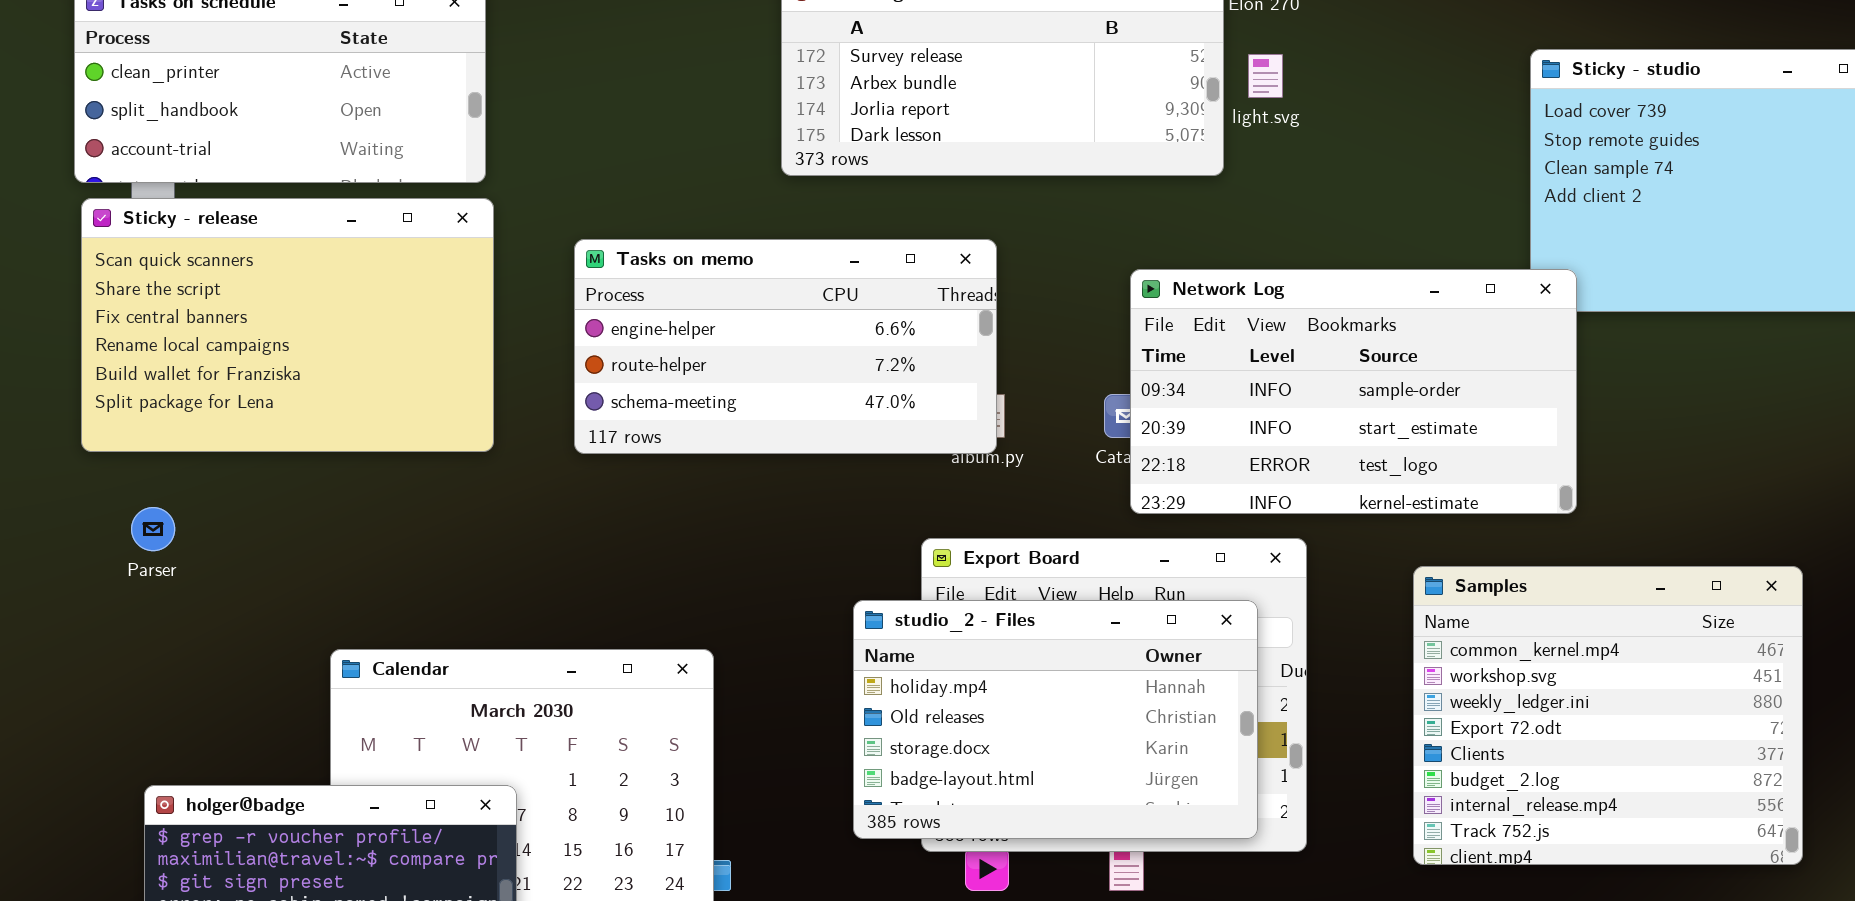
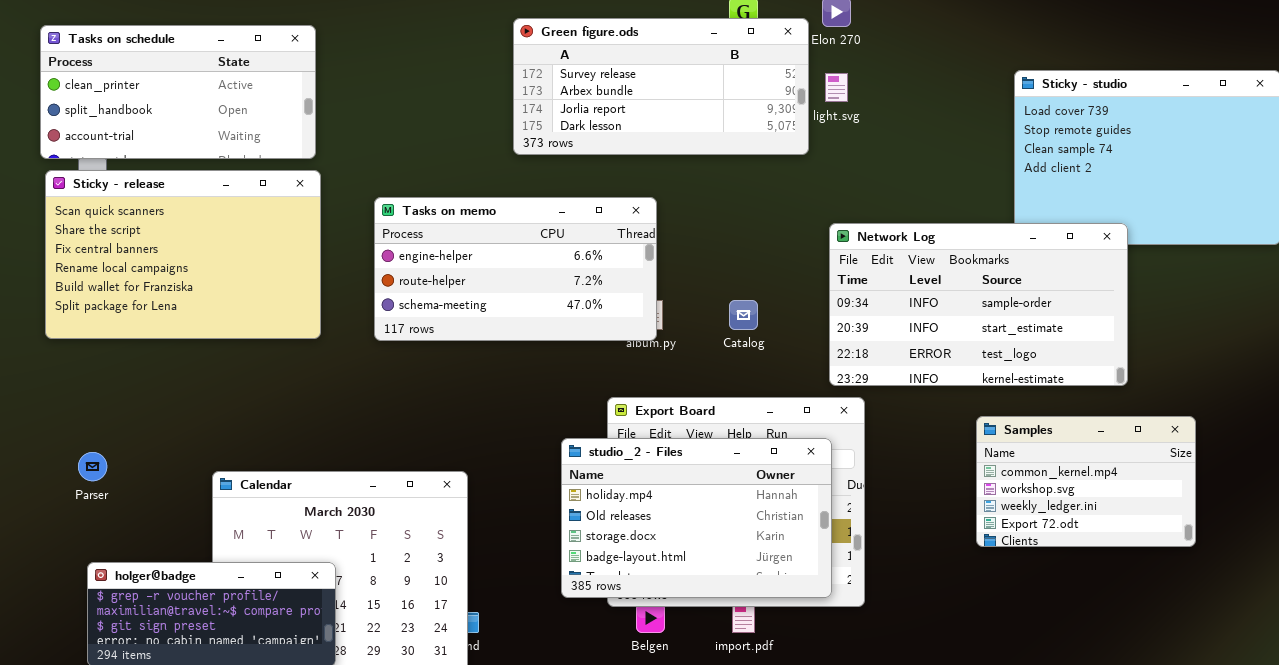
Network Log: [1130,269,1577,514] -> [829,223,1128,386], moved
Parser: [131,507,175,551] -> [78,452,107,481], moved
Samples: [1413,566,1803,865] -> [976,416,1196,547], resized

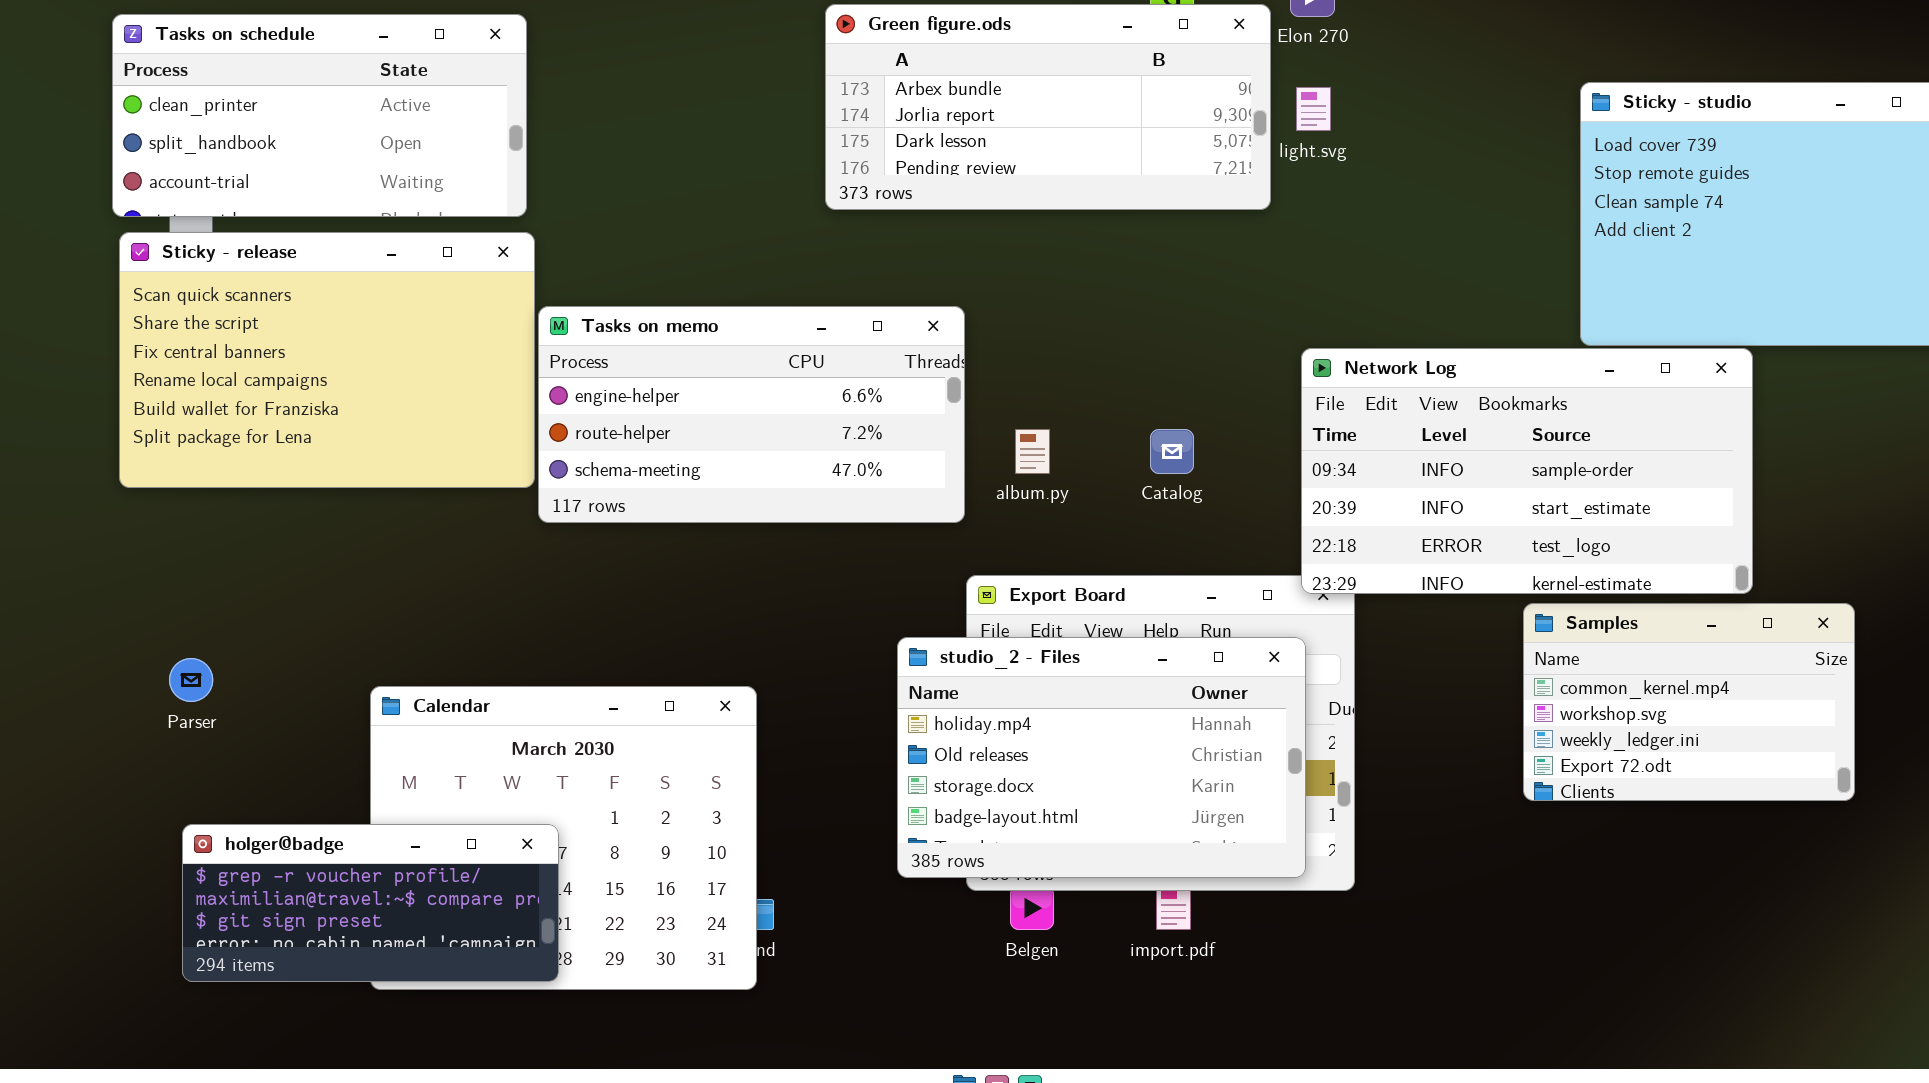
Green figure.ods: [513,18,809,155] -> [825,4,1271,210], scrolled down 1 row
Tasks on memo: [374,197,657,341] -> [538,306,965,523], moved
Network Log: [829,223,1128,386] -> [1301,348,1753,594], moved

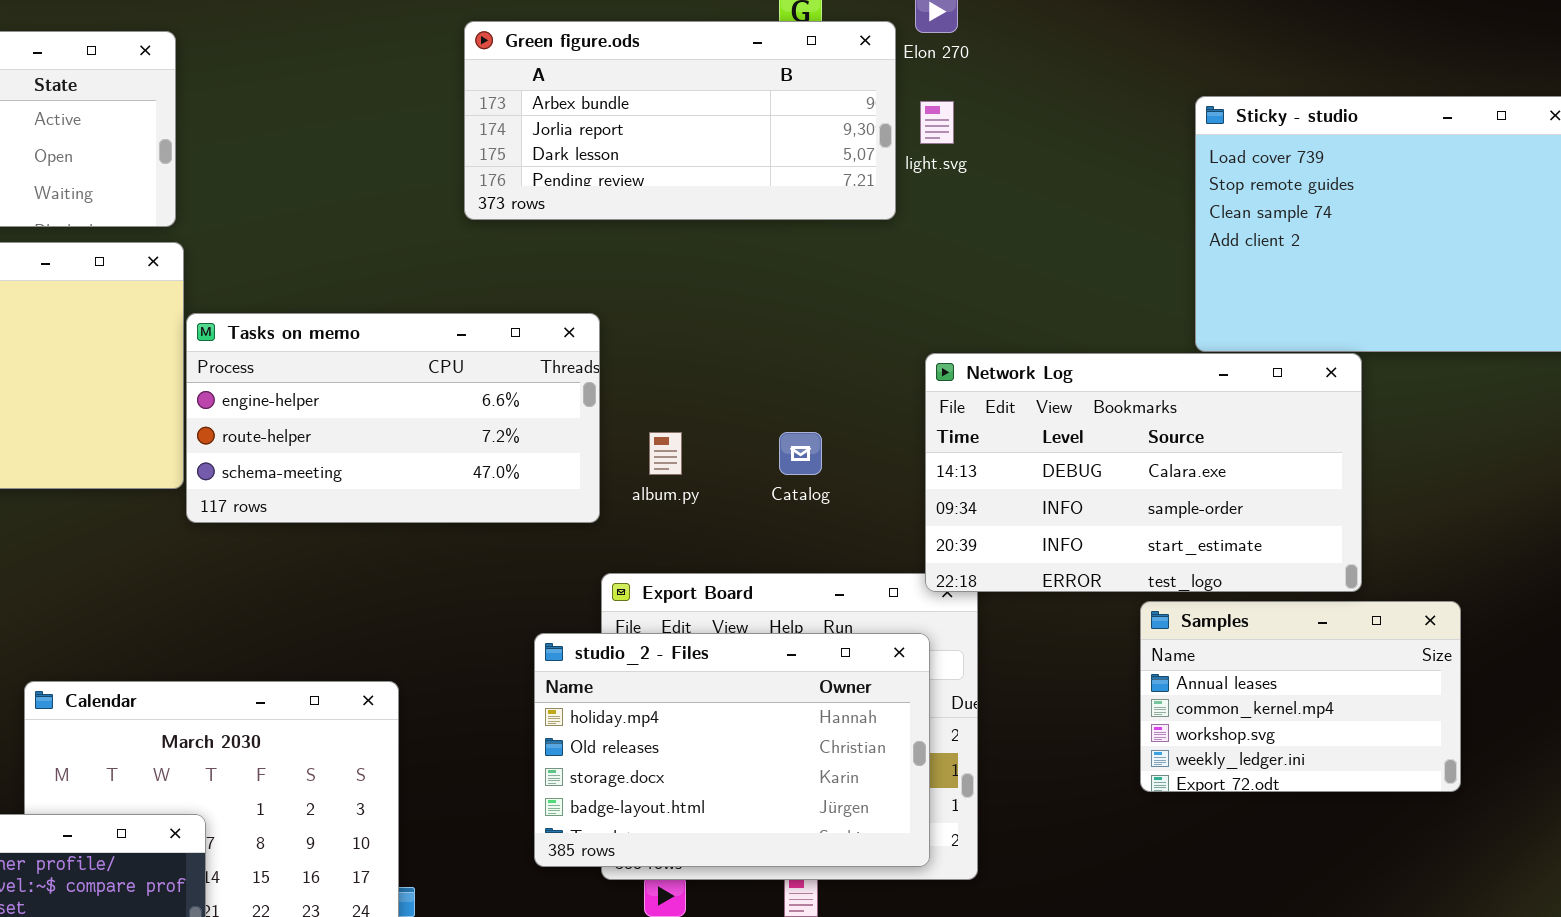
Network Log: [1301,348,1753,594] -> [925,353,1362,592], scrolled up 1 row
Samples: [1523,603,1855,801] -> [1140,601,1461,792], scrolled up 1 row

